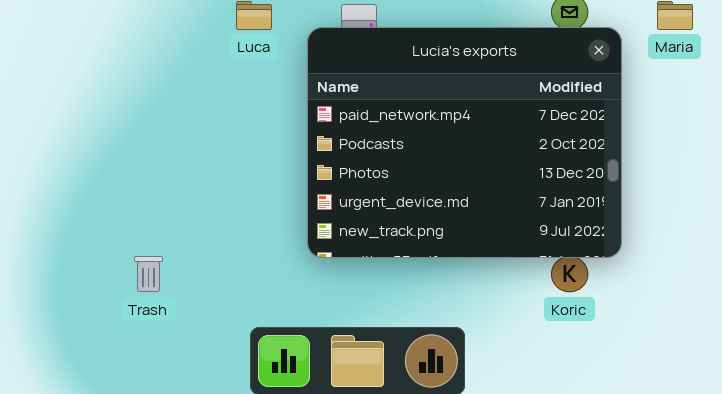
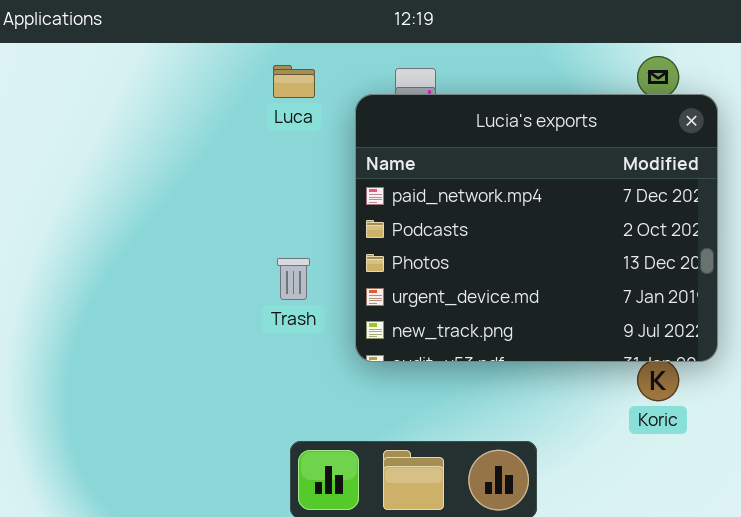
Trash: [134,256,163,292] -> [277,258,310,300], moved

